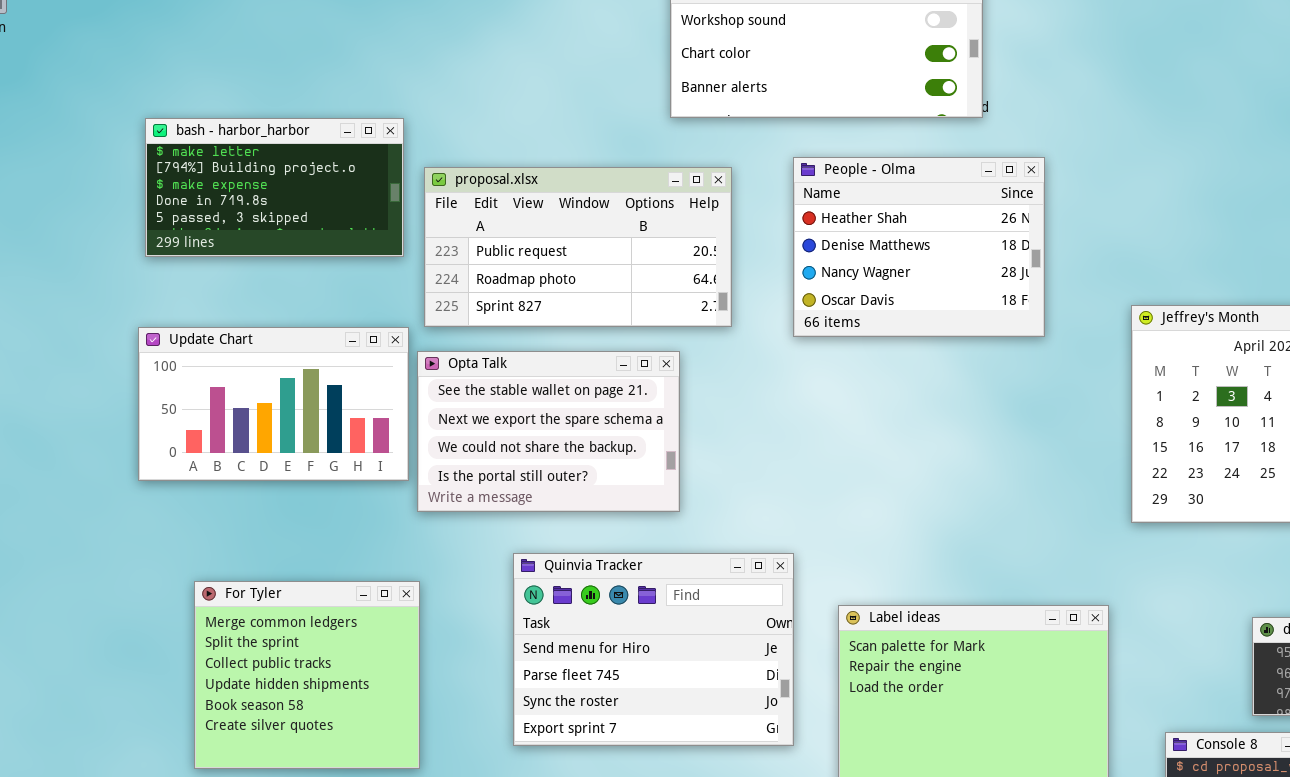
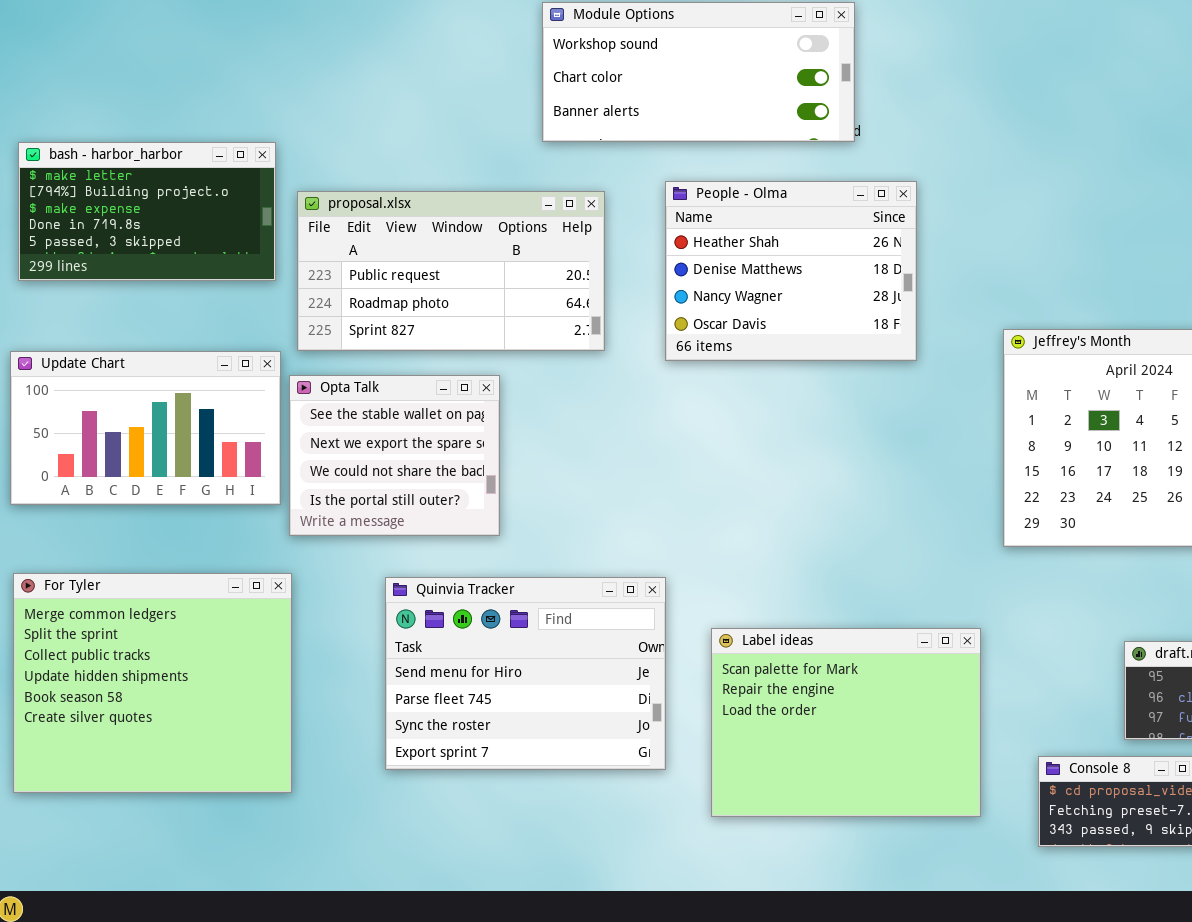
Opta Talk: [417,351,680,512] -> [289,375,500,536], resized
For Tyler: [194,581,420,769] -> [13,573,292,793], resized

